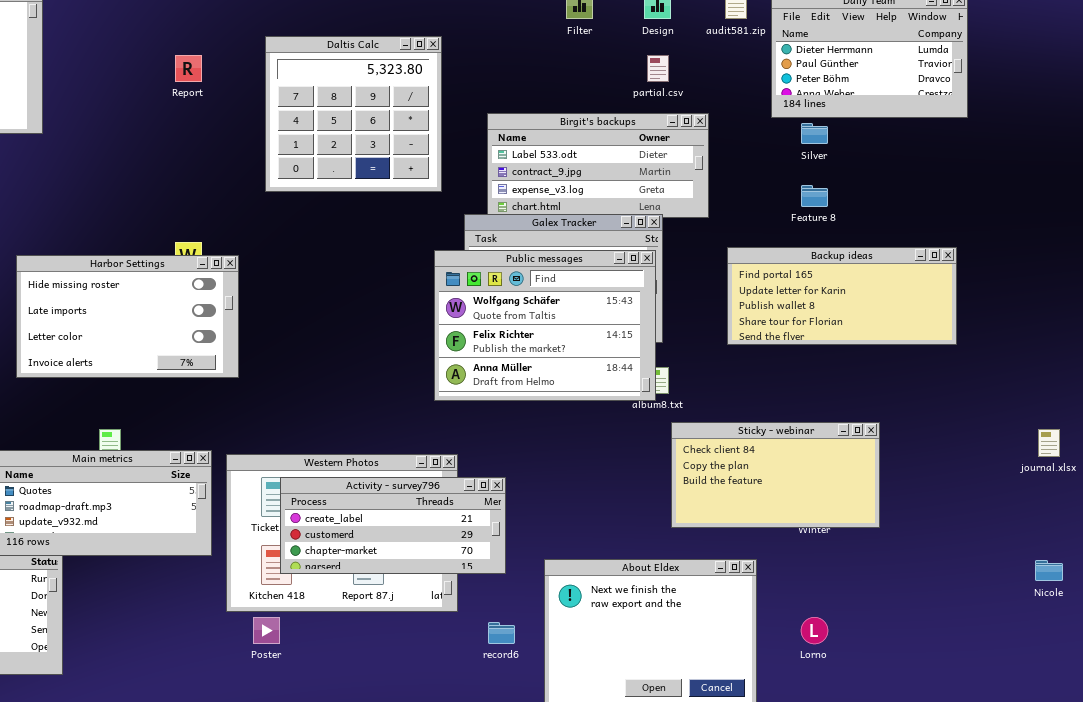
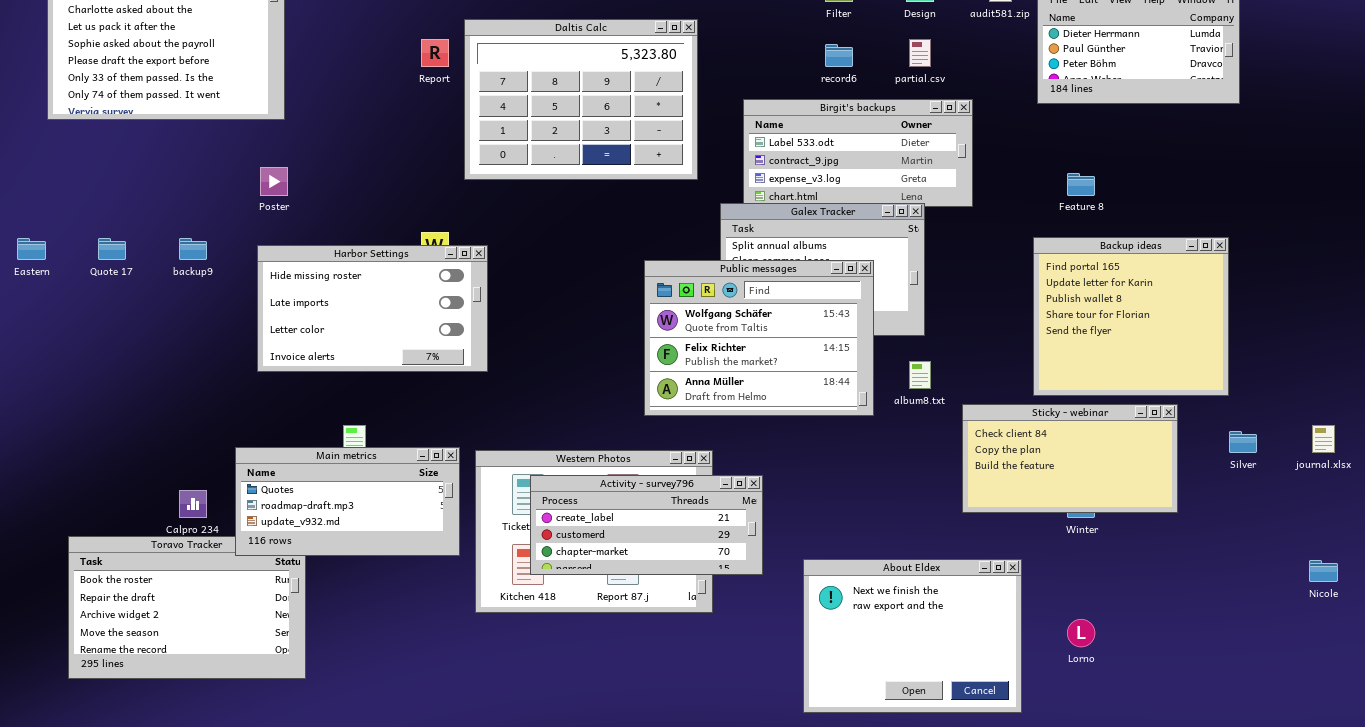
Daltis Calc: [265,36,442,192] -> [464,19,698,180], resized
Silver: [801,123,828,144] -> [1229,431,1257,453], moved
Backup ideas: [727,247,957,345] -> [1033,237,1229,396], resized
Public messages: [434,250,656,401] -> [644,260,874,416], moved
Sticky - webinar: [671,422,880,528] -> [962,404,1178,513], moved
Poster: [253,617,280,644] -> [260,167,288,196], moved
record6: [488,622,515,644] -> [825,44,853,67], moved

